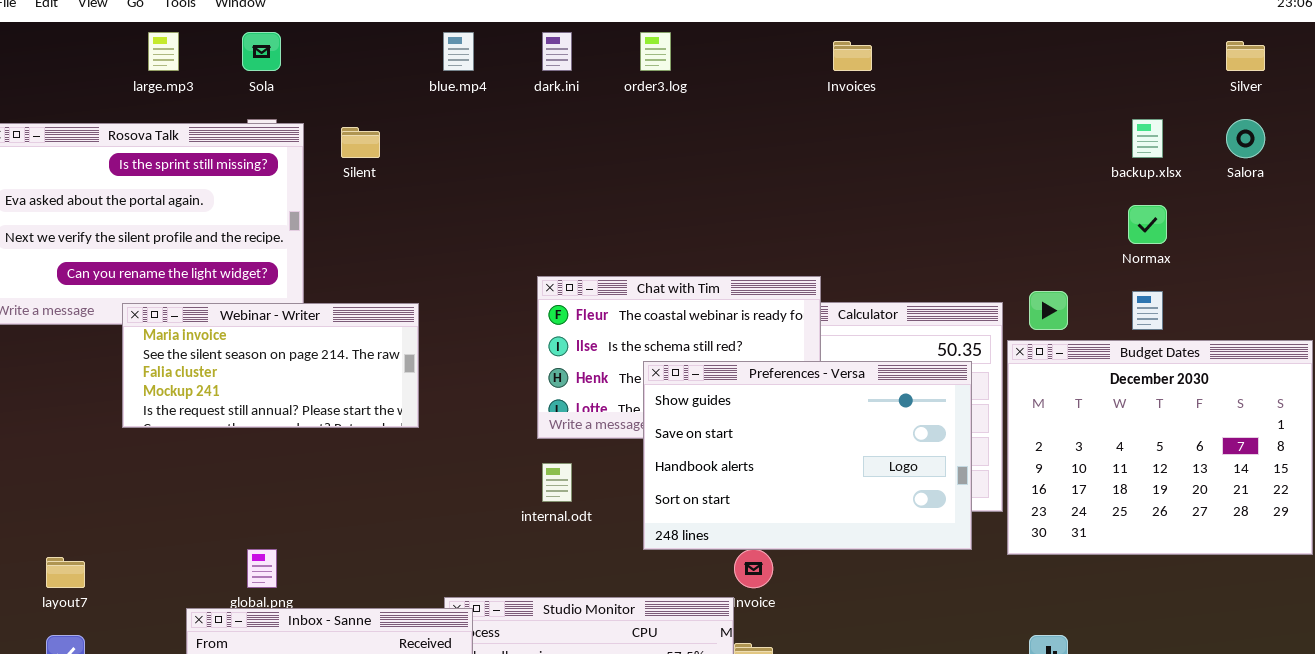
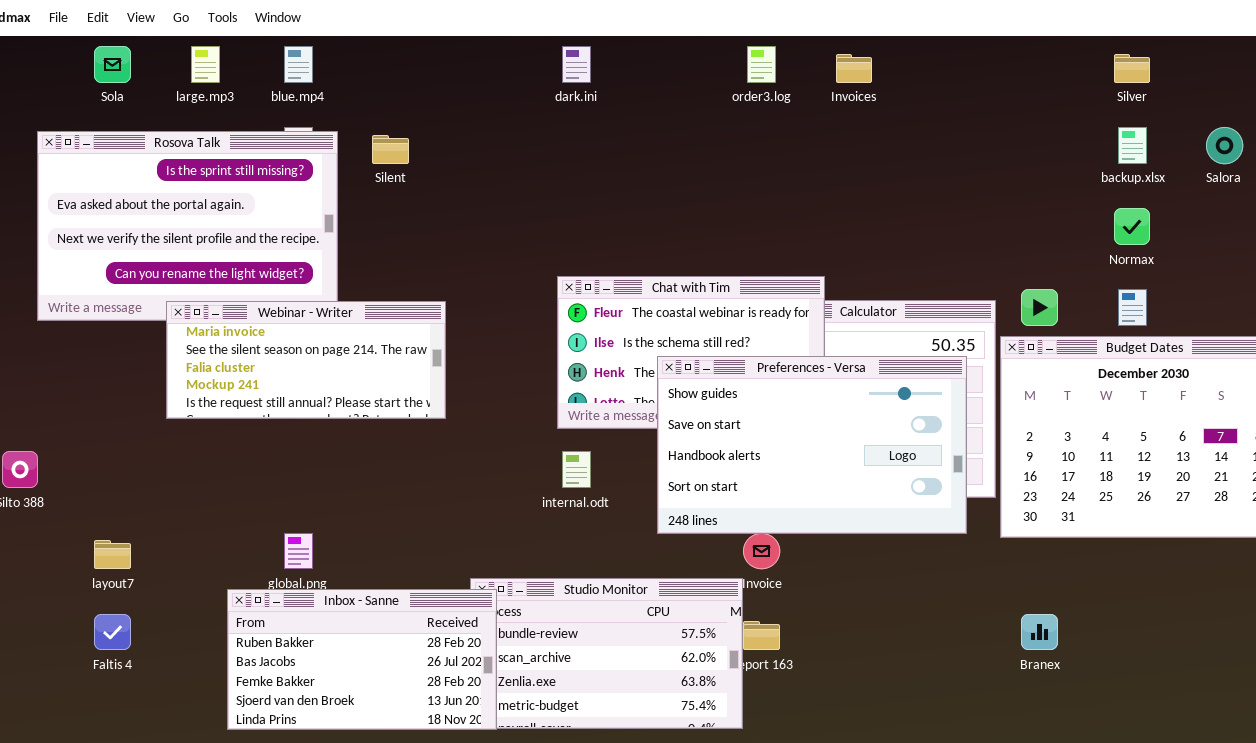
Sola: [242,32,281,71] -> [94,46,131,83], moved
blue.mp4: [443,32,474,71] -> [284,46,313,83], moved
order3.log: [640,32,671,71] -> [747,46,776,83], moved
Silver: [1226,41,1265,71] -> [1114,54,1150,83], moved

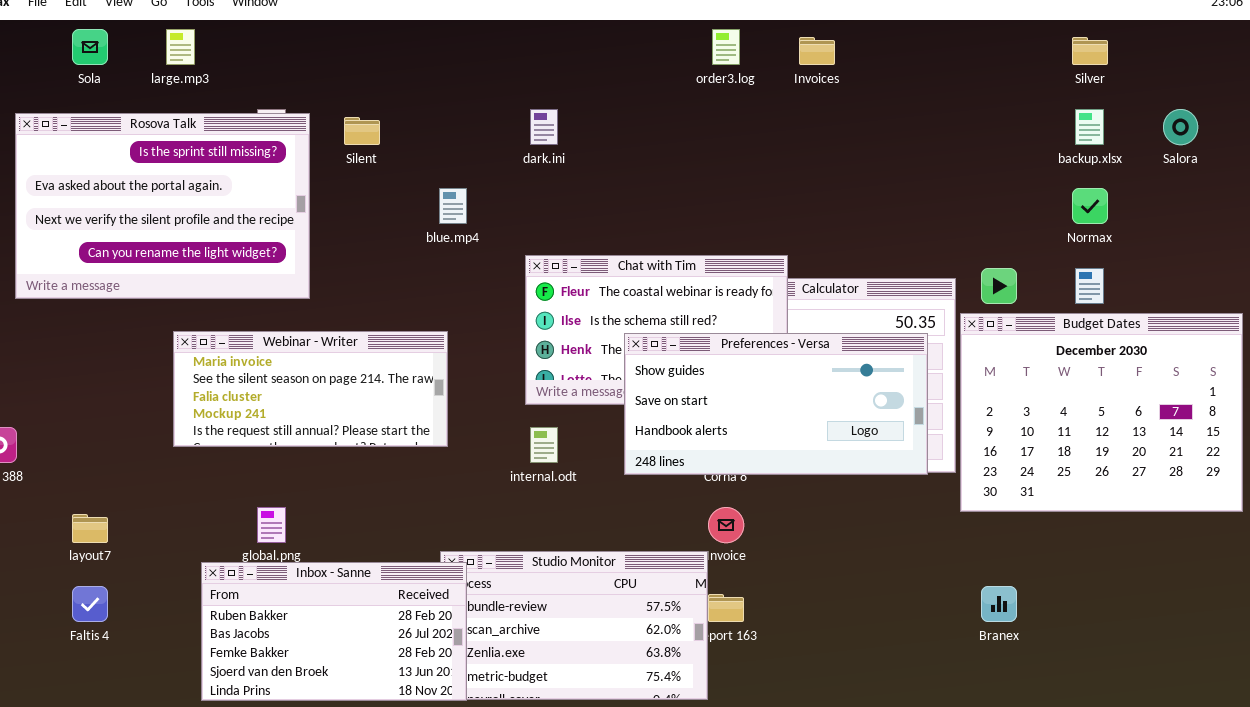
blue.mp4: [284,46,313,83] -> [439,188,467,224], moved
dark.ini: [562,46,591,83] -> [530,109,558,145], moved
Webinar - Writer: [166,301,446,419] -> [173,331,448,447], moved
Preferences - Versa: [657,356,967,534] -> [624,333,928,475], resized

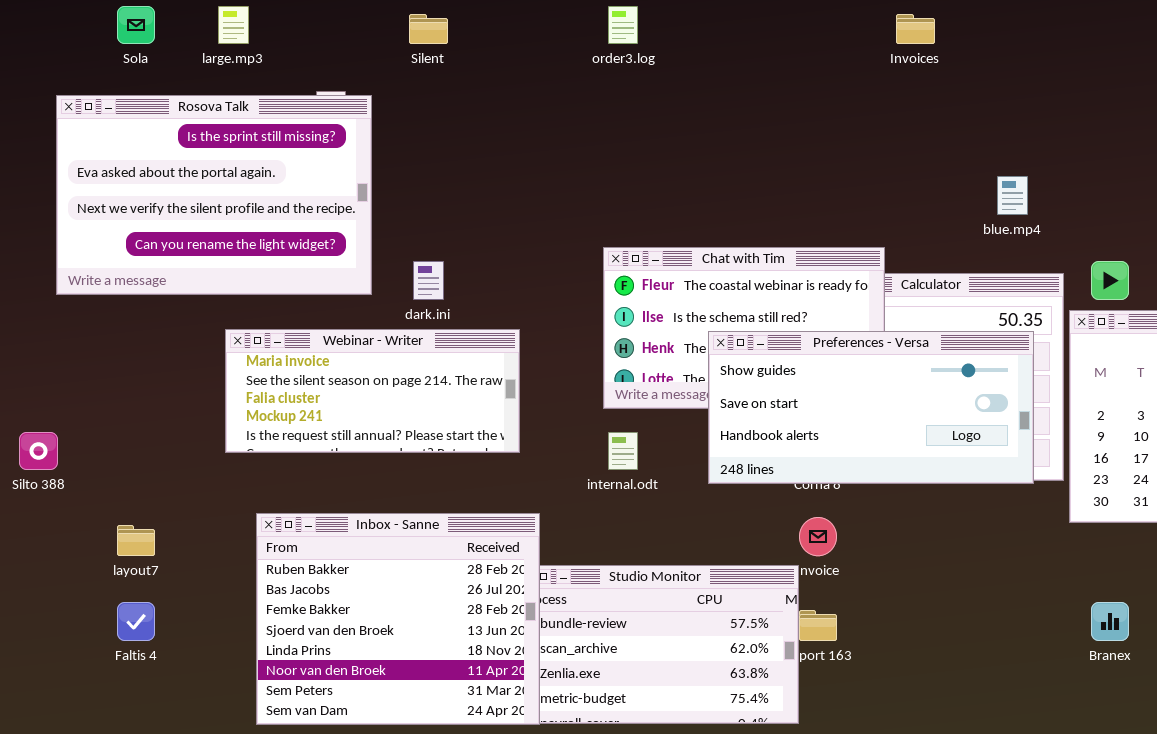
order3.log: [712,29,740,65] -> [608,6,638,44], moved
dark.ini: [530,109,558,145] -> [413,261,444,300], moved
Silent: [344,117,380,145] -> [409,14,448,44], moved
blue.mp4: [439,188,467,224] -> [997,176,1028,215], moved
Inbox - Sanne: [201,562,467,701] -> [256,513,540,725], resized

